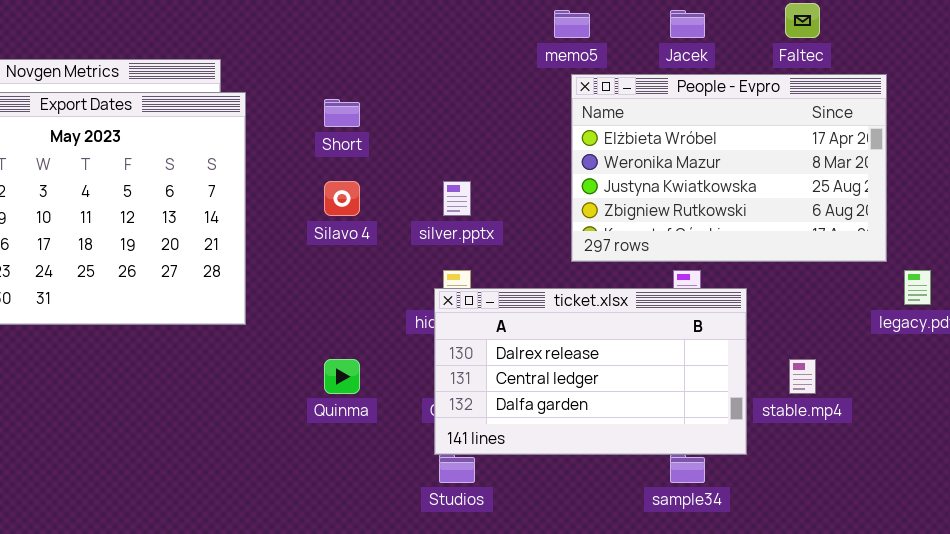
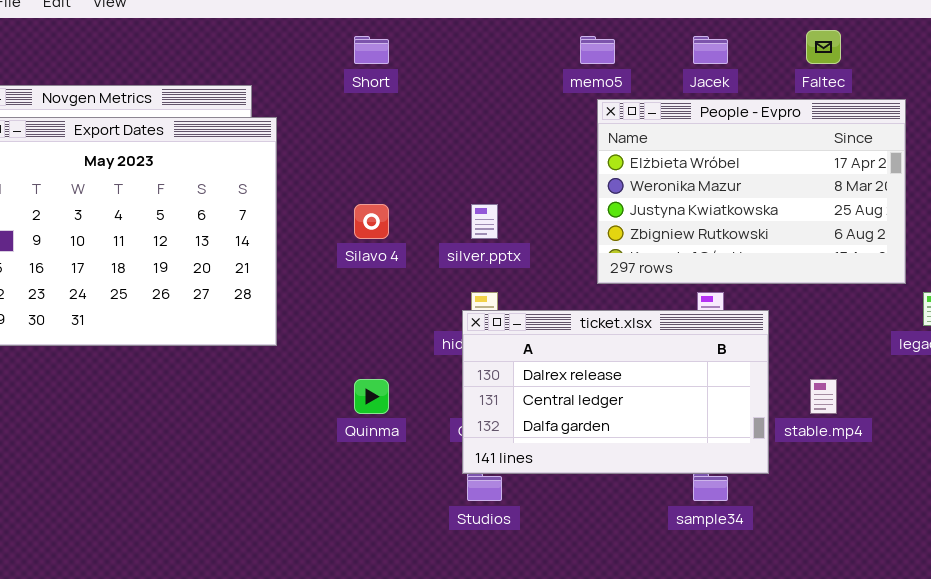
Short: [324,99,360,127] -> [354,36,389,64], moved

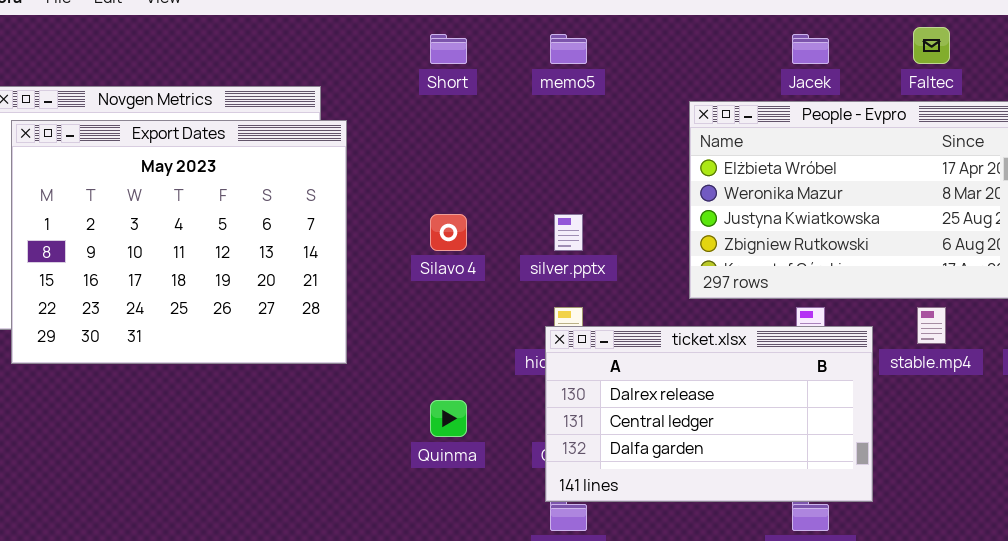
memo5: [580,36,615,64] -> [550,34,587,64], moved
stable.mp4: [810,379,837,414] -> [917,307,946,344], moved

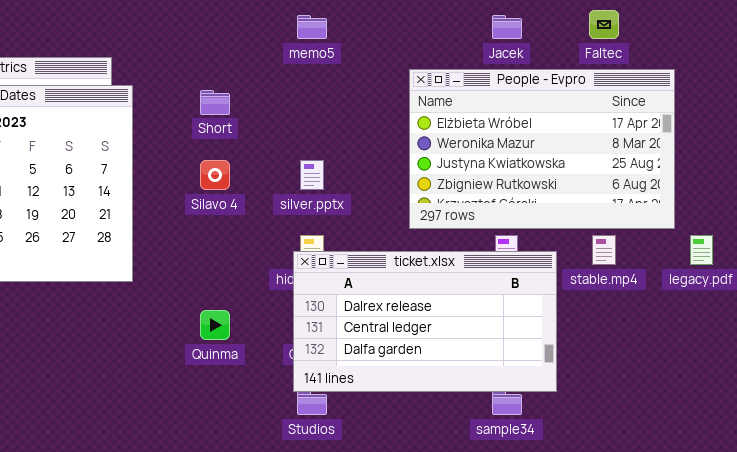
Short: [430,34,467,64] -> [200,90,230,115], moved

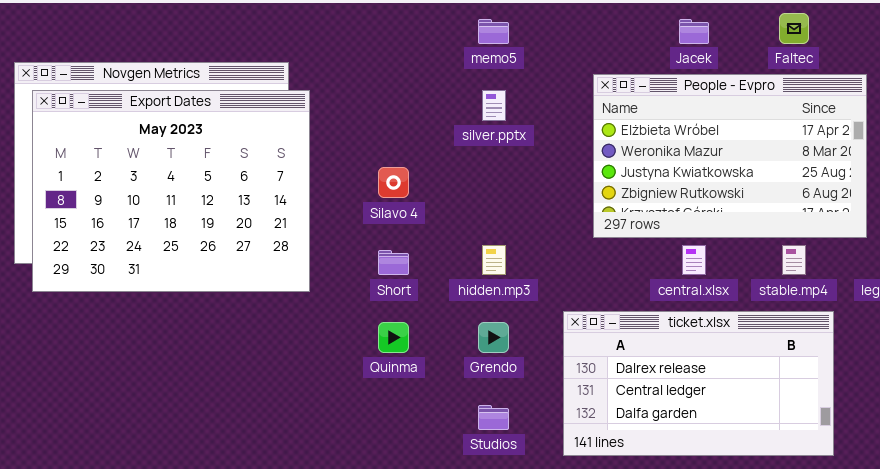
Short: [200,90,230,115] -> [378,250,409,275], moved
silver.pptx: [300,160,324,190] -> [482,90,506,121], moved
ticket.xlsx: [293,251,557,392] -> [563,311,834,456], moved

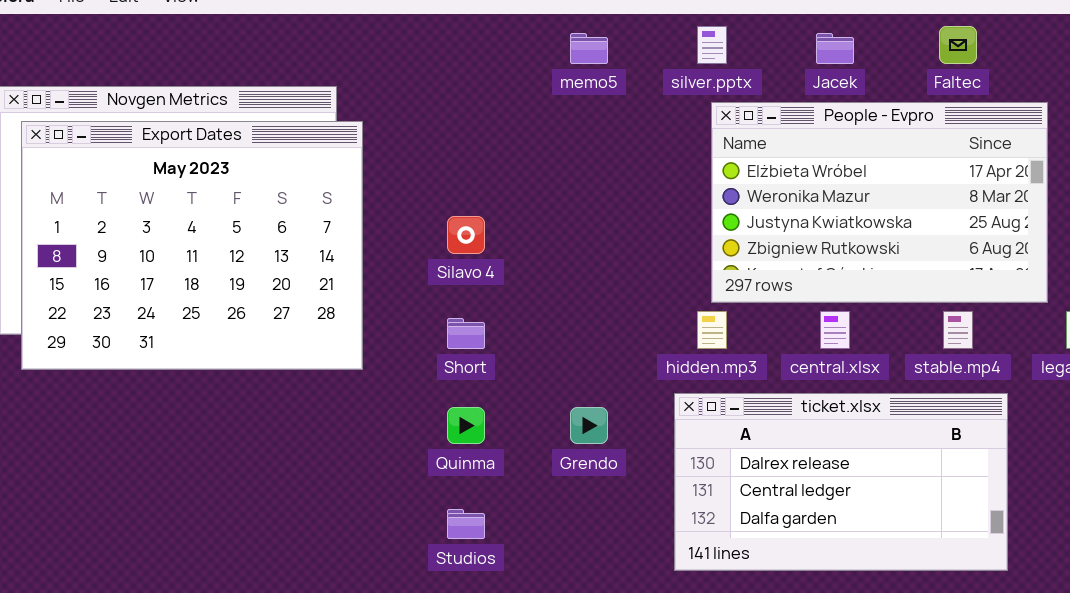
silver.pptx: [482,90,506,121] -> [697,26,727,64], moved
hidden.mp3: [482,245,506,275] -> [697,311,727,349], moved
Studios: [478,405,509,430] -> [447,509,485,539], moved

